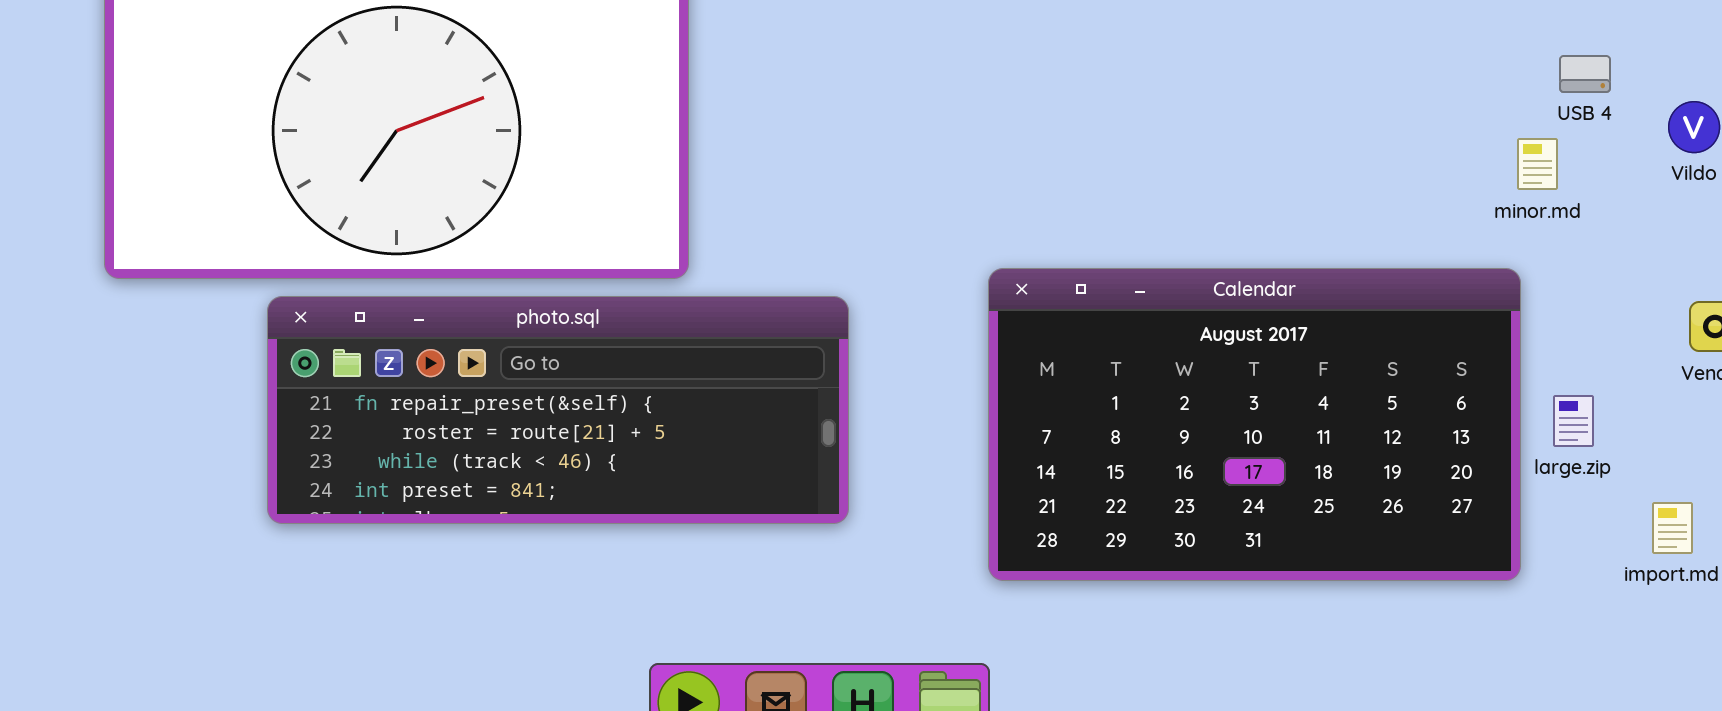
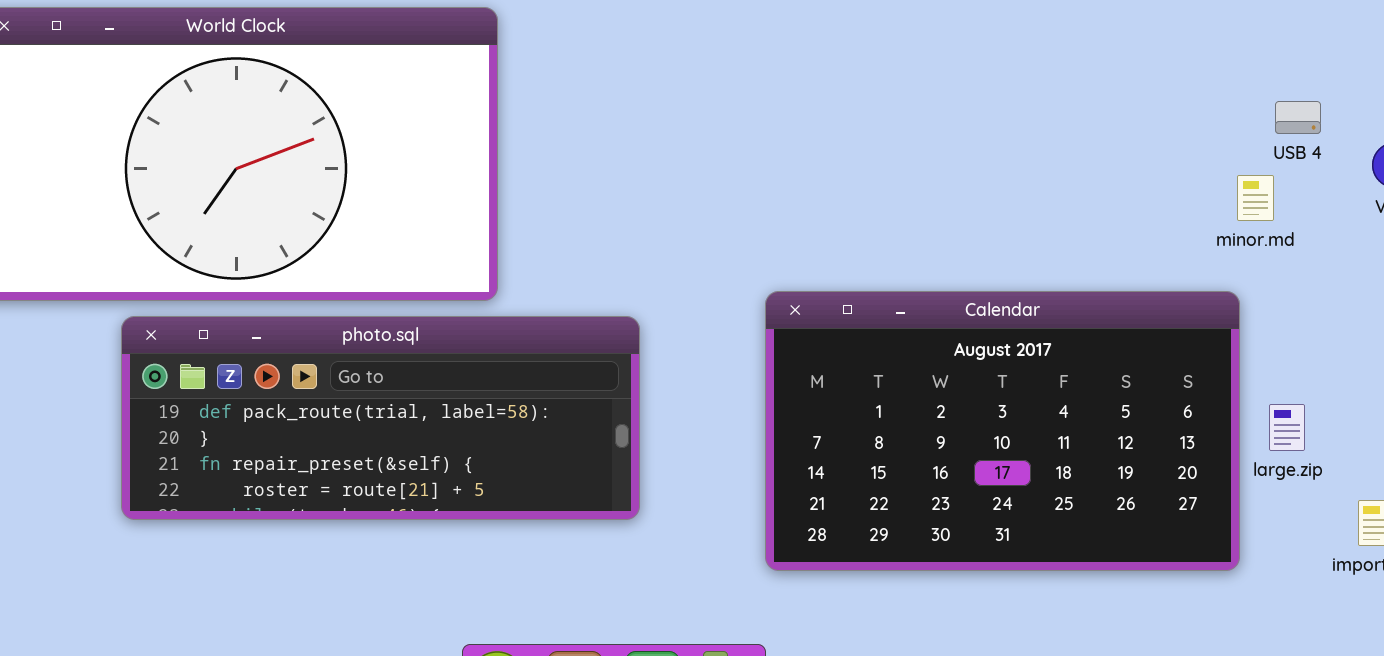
photo.sql: [267,296,849,524] -> [121,316,640,520], scrolled up 2 rows

